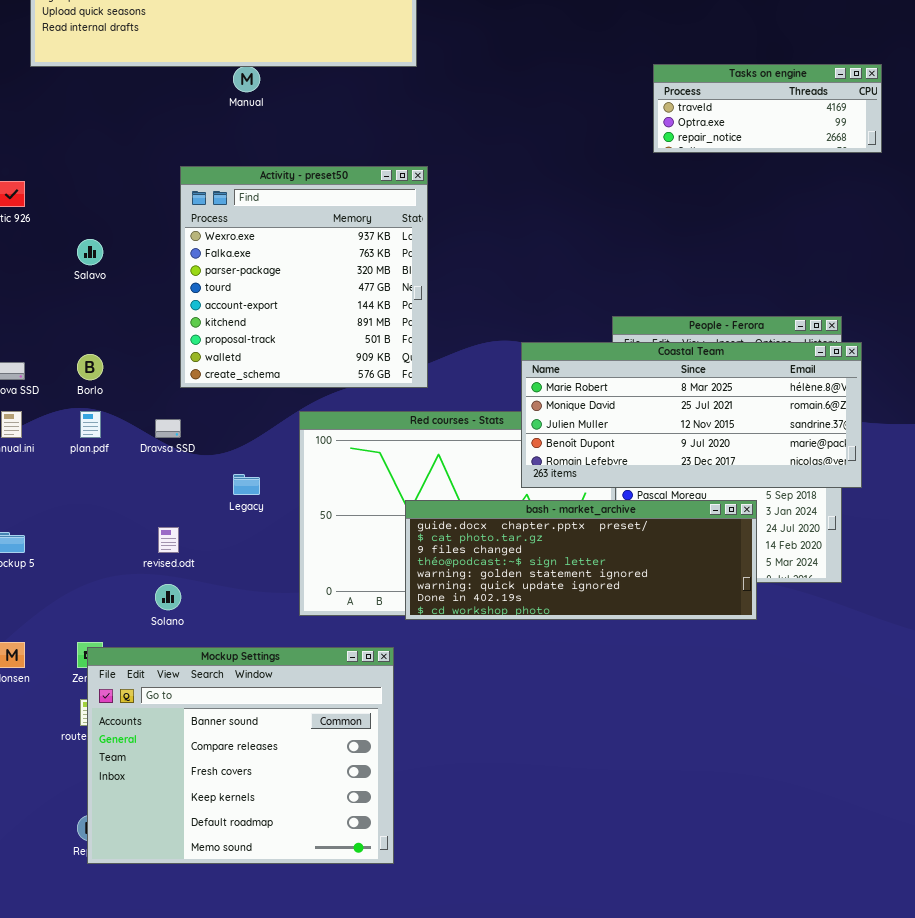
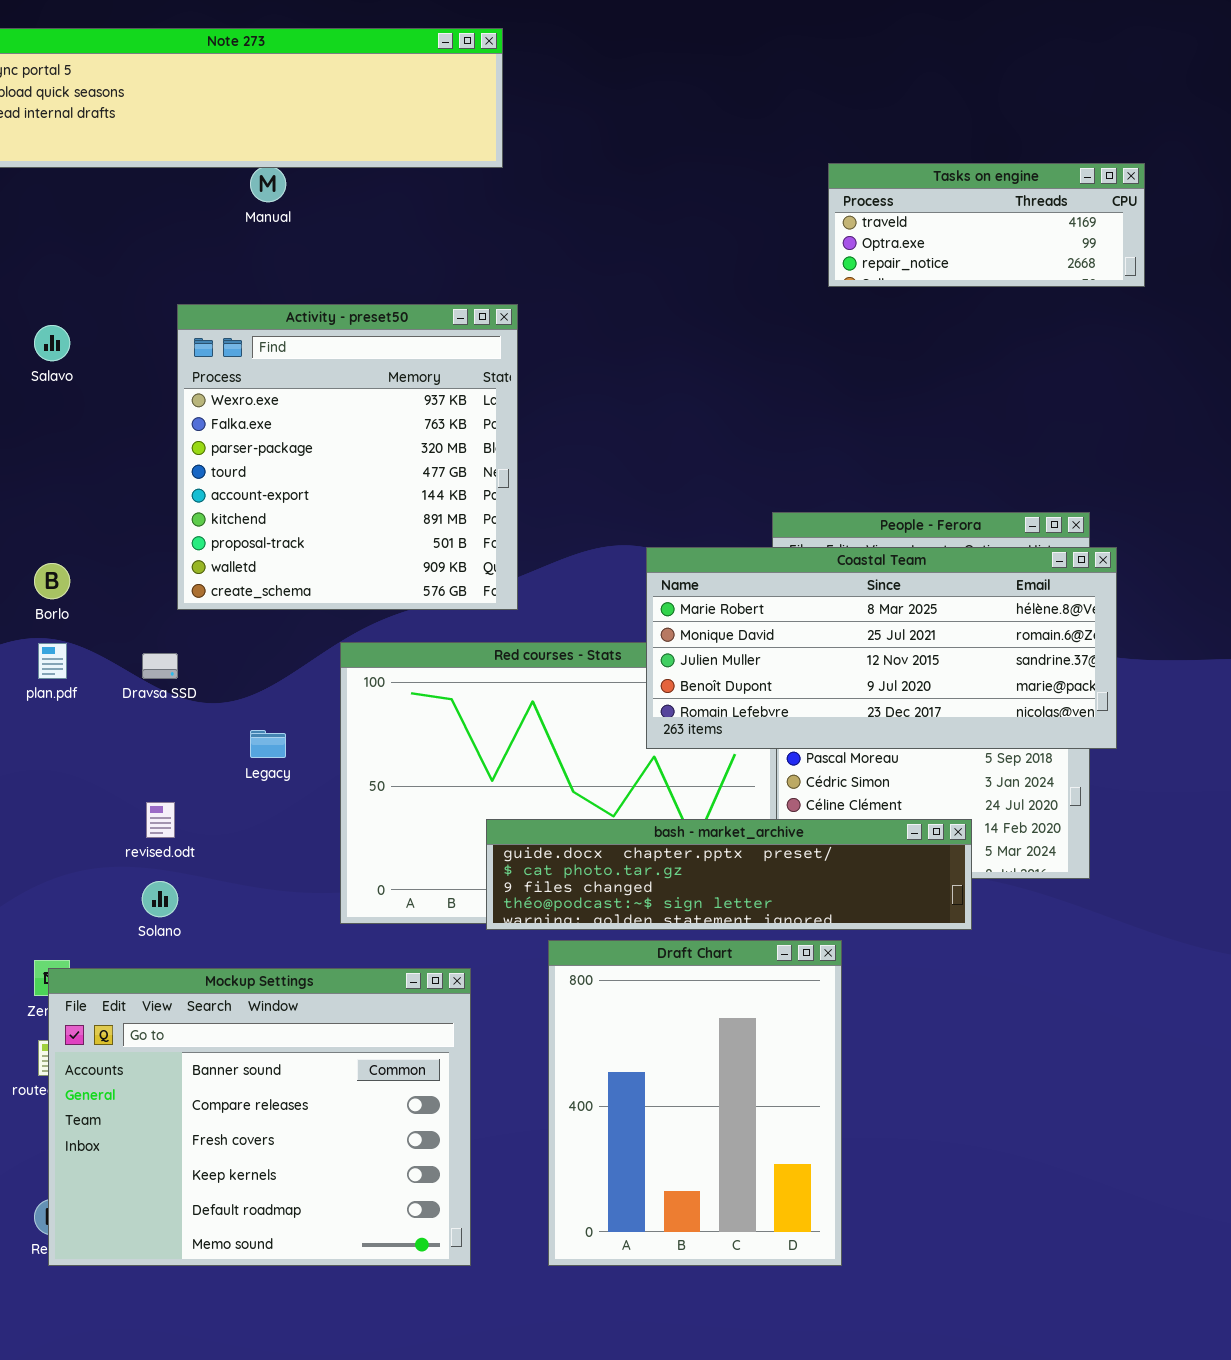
Salavo: [77,239,103,265] -> [34,325,70,361], moved
bash - market_archive: [405,500,757,620] -> [486,819,972,930], resized
Draft Chart: none -> [548,940,842,1266], opened

